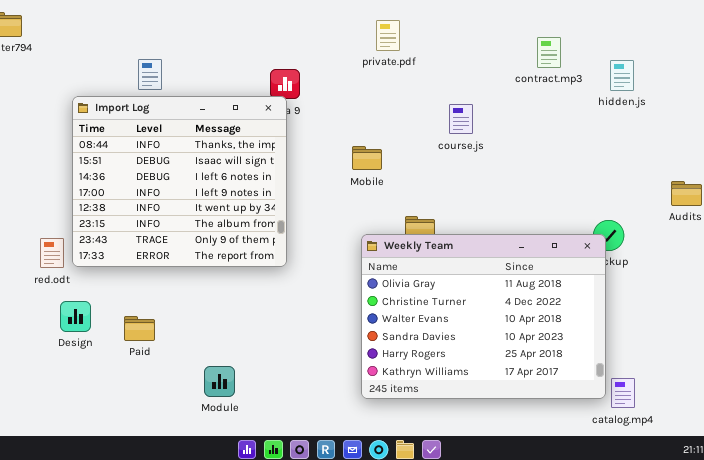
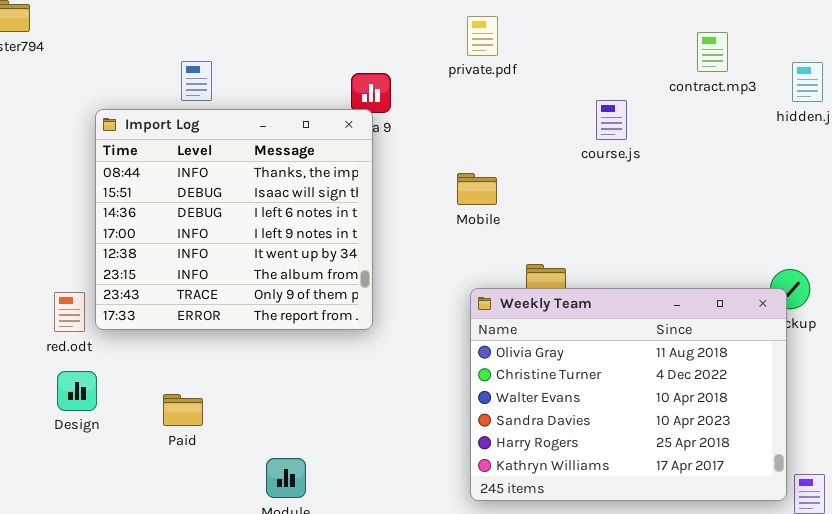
private.pdf: [376,20,400,51] -> [467,16,498,56], moved
course.js: [449,104,473,134] -> [596,100,627,140], moved
Design: [60,301,91,332] -> [57,371,97,411], moved

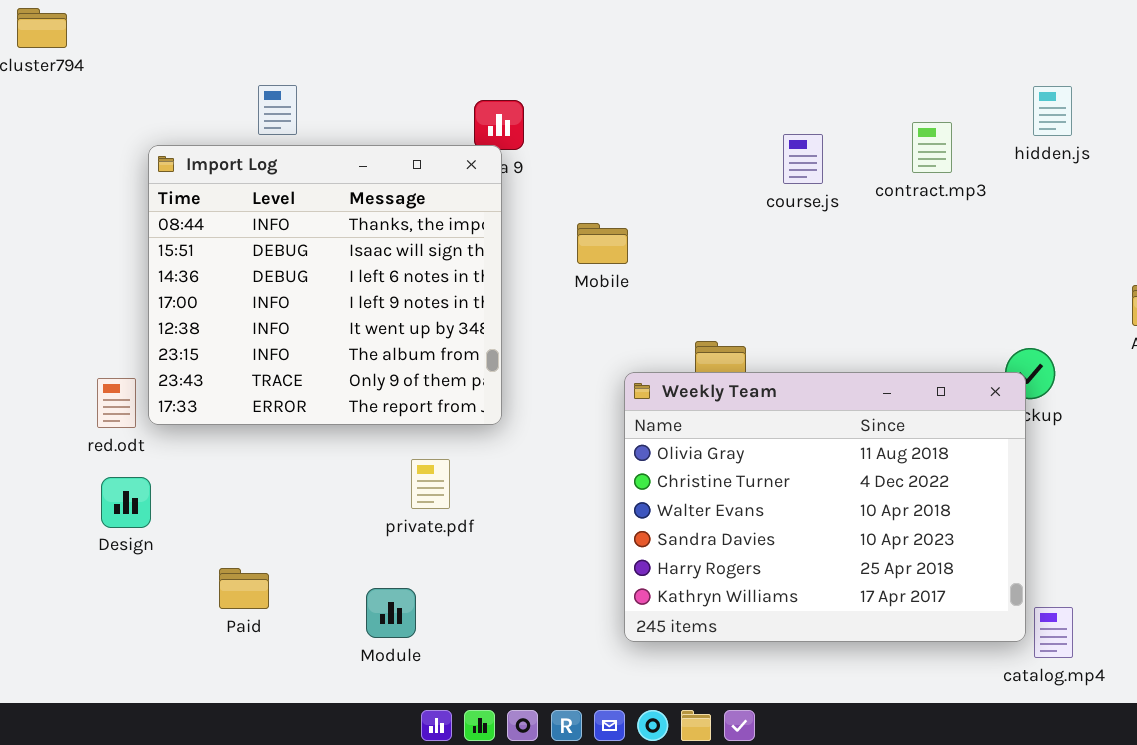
private.pdf: [467,16,498,56] -> [411,459,450,509], moved
contract.mp3: [697,32,728,72] -> [912,122,952,173], moved
Mobile: [457,173,497,205] -> [577,223,628,264], moved
Paid: [163,394,203,426] -> [219,568,269,609], moved

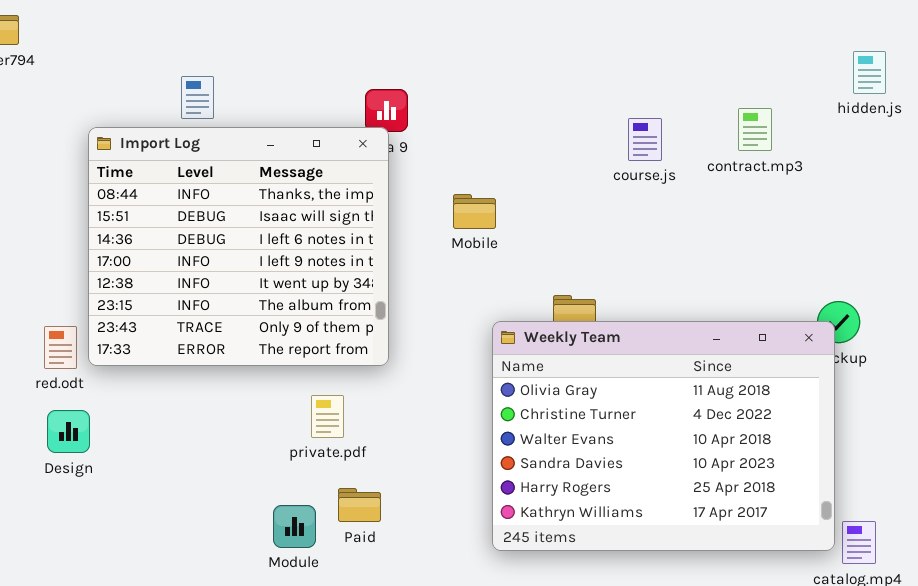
hidden.js: [1033,86,1072,136] -> [853,51,886,94], moved
Paid: [219,568,269,609] -> [338,488,381,522], moved

